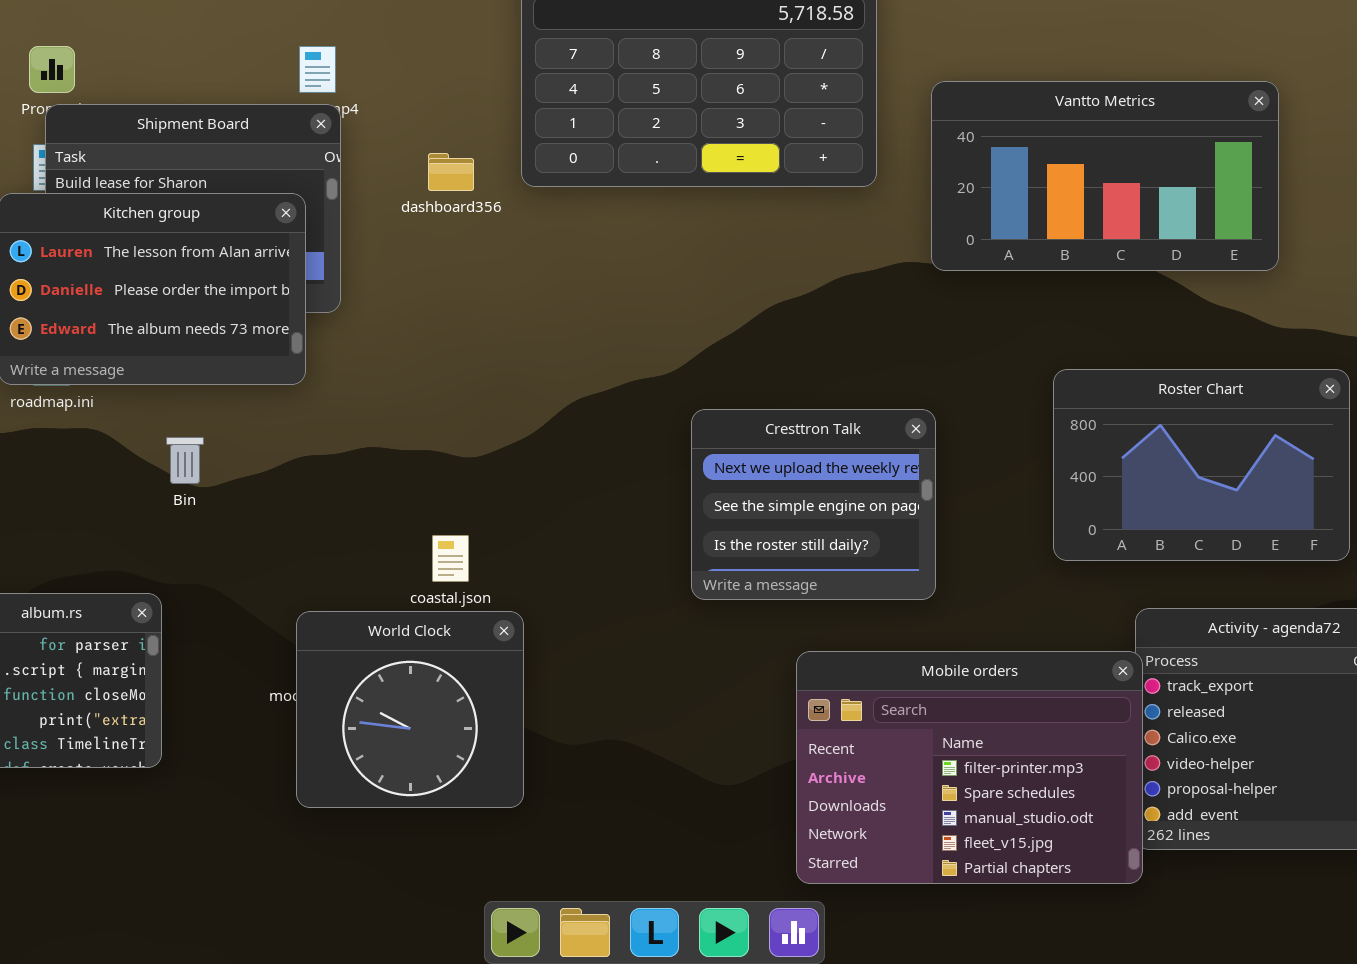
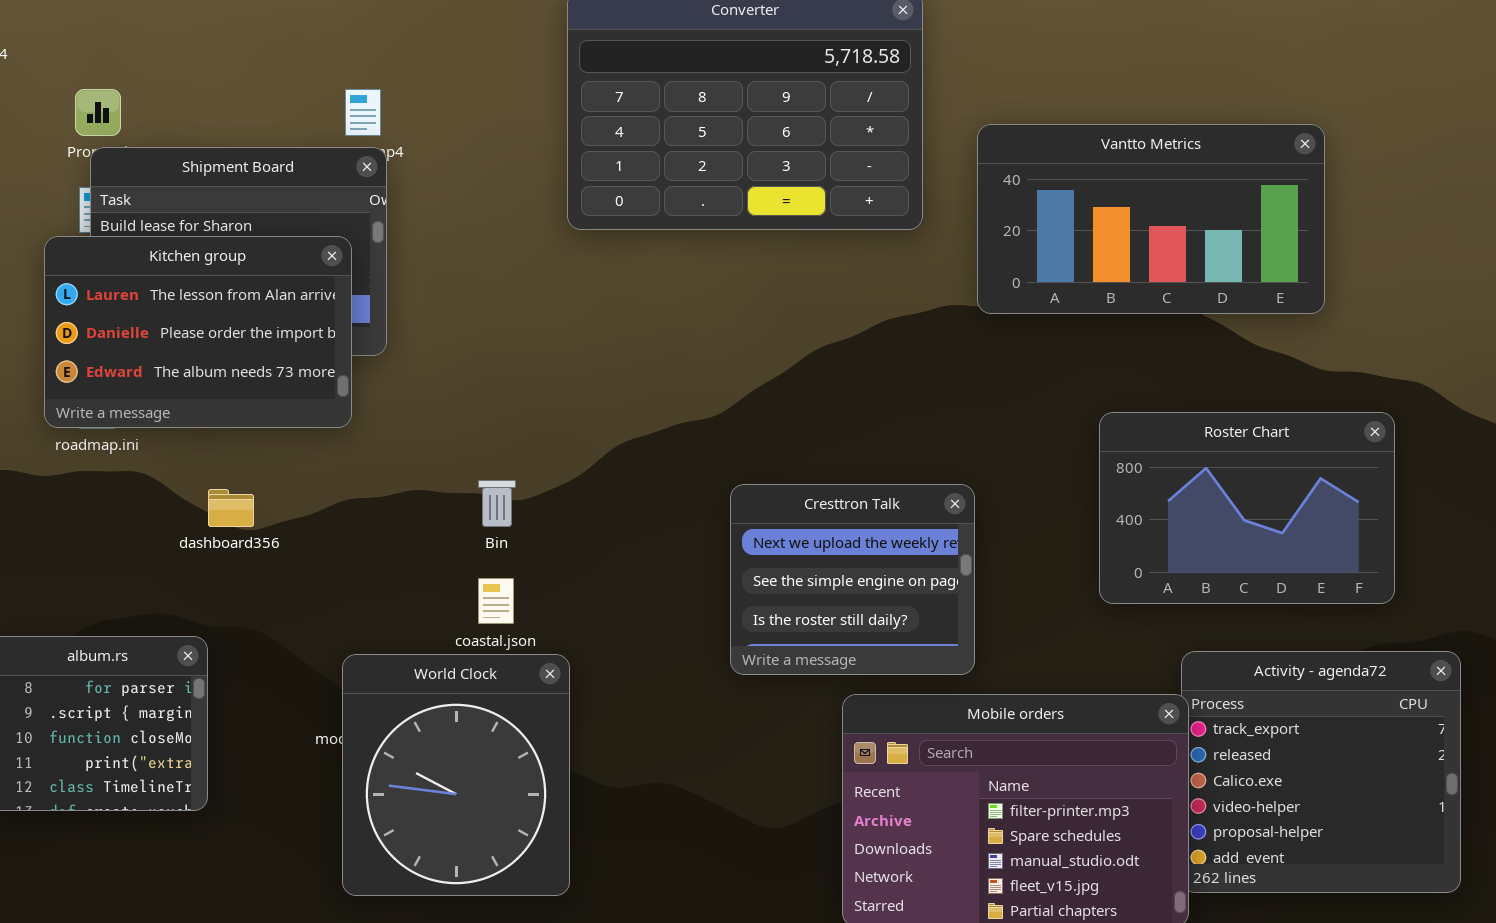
dashboard356: [428,153,474,191] -> [208,489,254,527], moved
Cresttron Talk: [691,409,936,600] -> [730,484,975,675], moved
Bin: [166,437,204,484] -> [478,480,516,527], moved
World Clock: [296,611,524,808] -> [342,654,570,896], resized

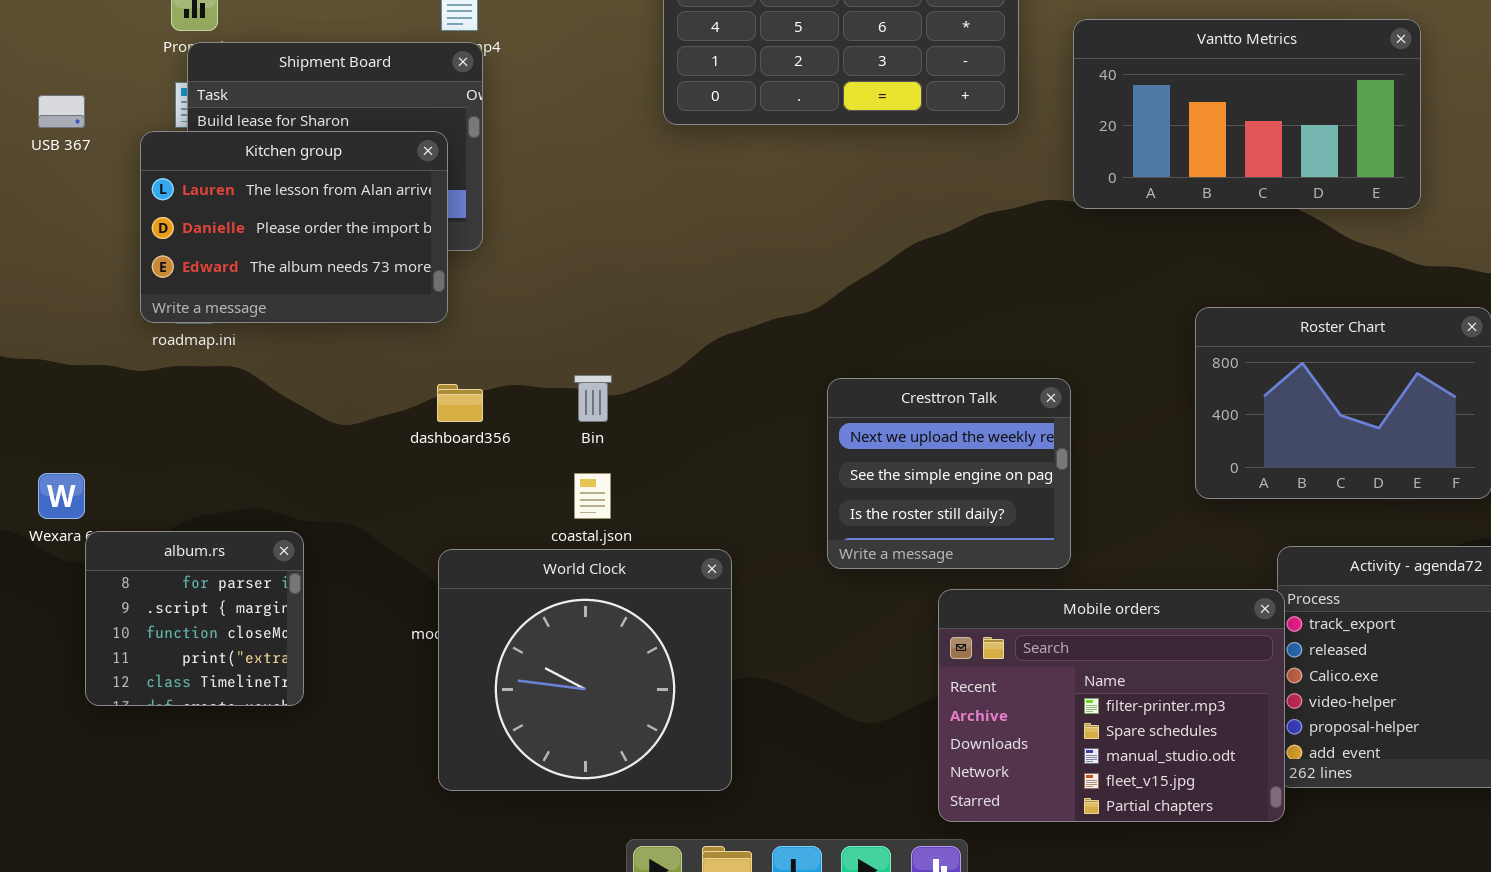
dashboard356: [208,489,254,527] -> [437,384,483,422], moved
World Clock: [342,654,570,896] -> [438,549,732,791], resized

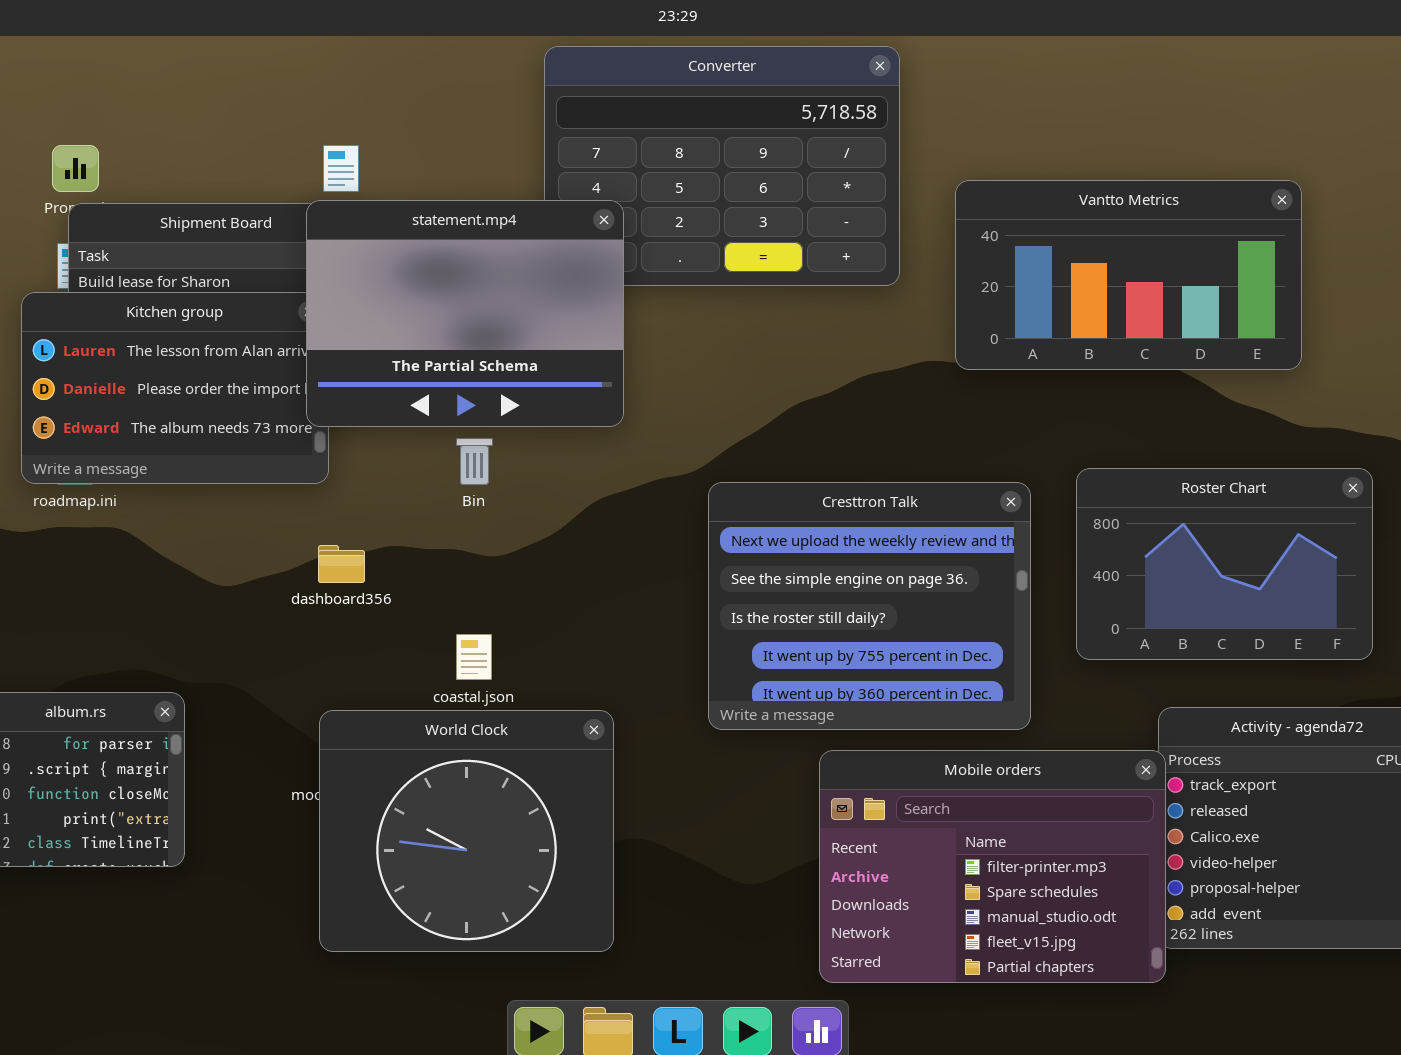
statement.mp4: none -> [306,200,624,427], opened
Bin: [574,375,612,422] -> [456,438,493,485], moved
Cresttron Talk: [827,378,1071,569] -> [708,482,1031,730], resized

